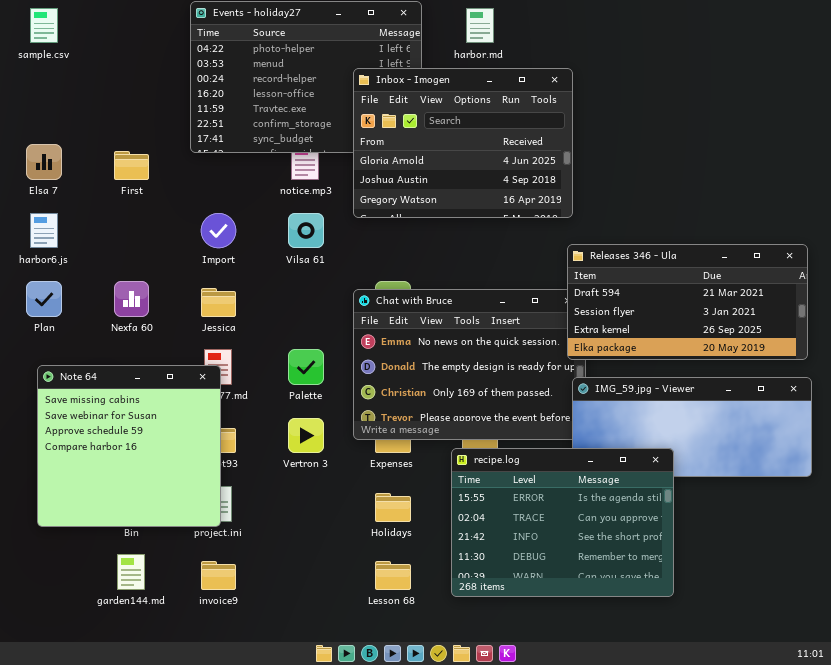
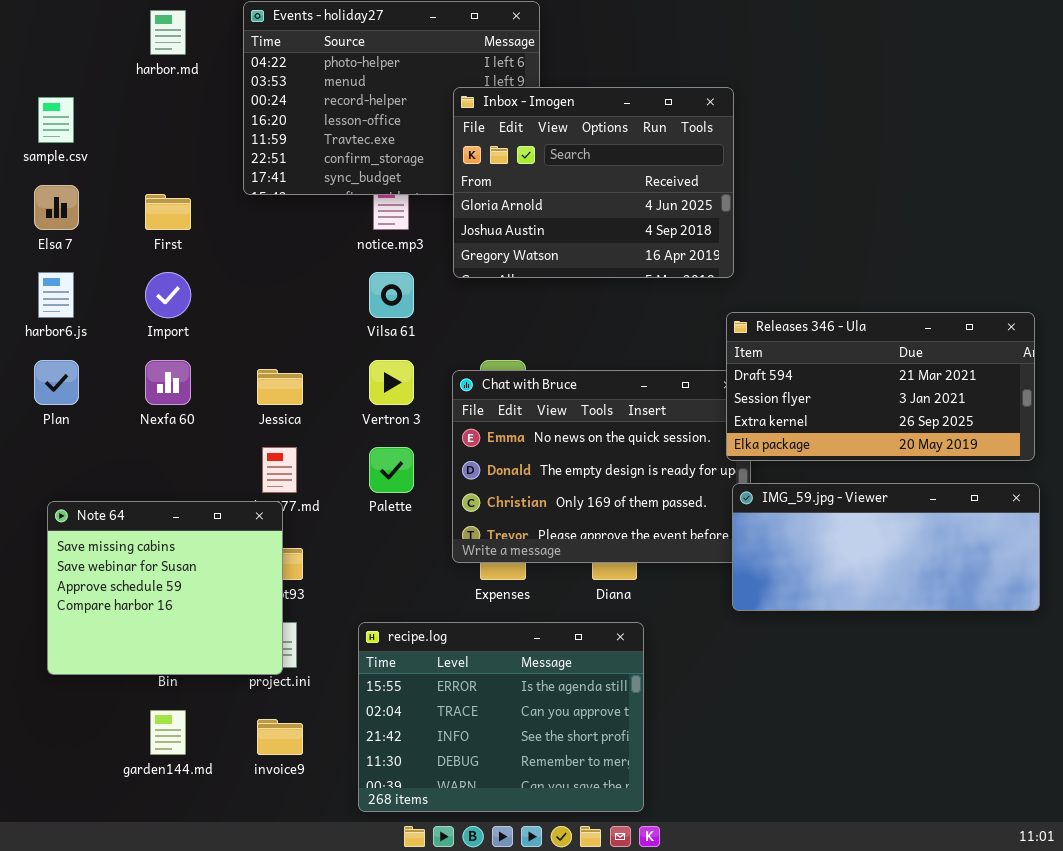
sample.csv: [30,8,58,43] -> [38,97,74,143], moved
harbor.md: [466,8,494,43] -> [150,10,186,55], moved
Import: [201,213,236,248] -> [145,272,191,318], moved
Note 64: [37,365,221,527] -> [47,501,283,675], resized
Vertron 3: [288,418,324,453] -> [369,360,414,405], moved
recipe.log: [451,448,674,597] -> [358,622,644,812], moved

